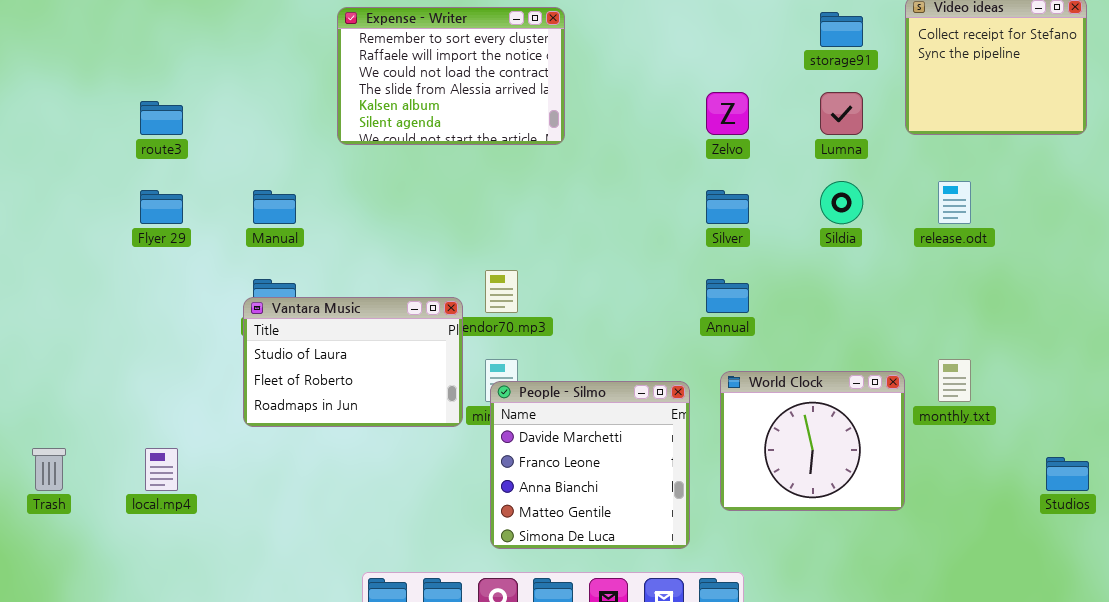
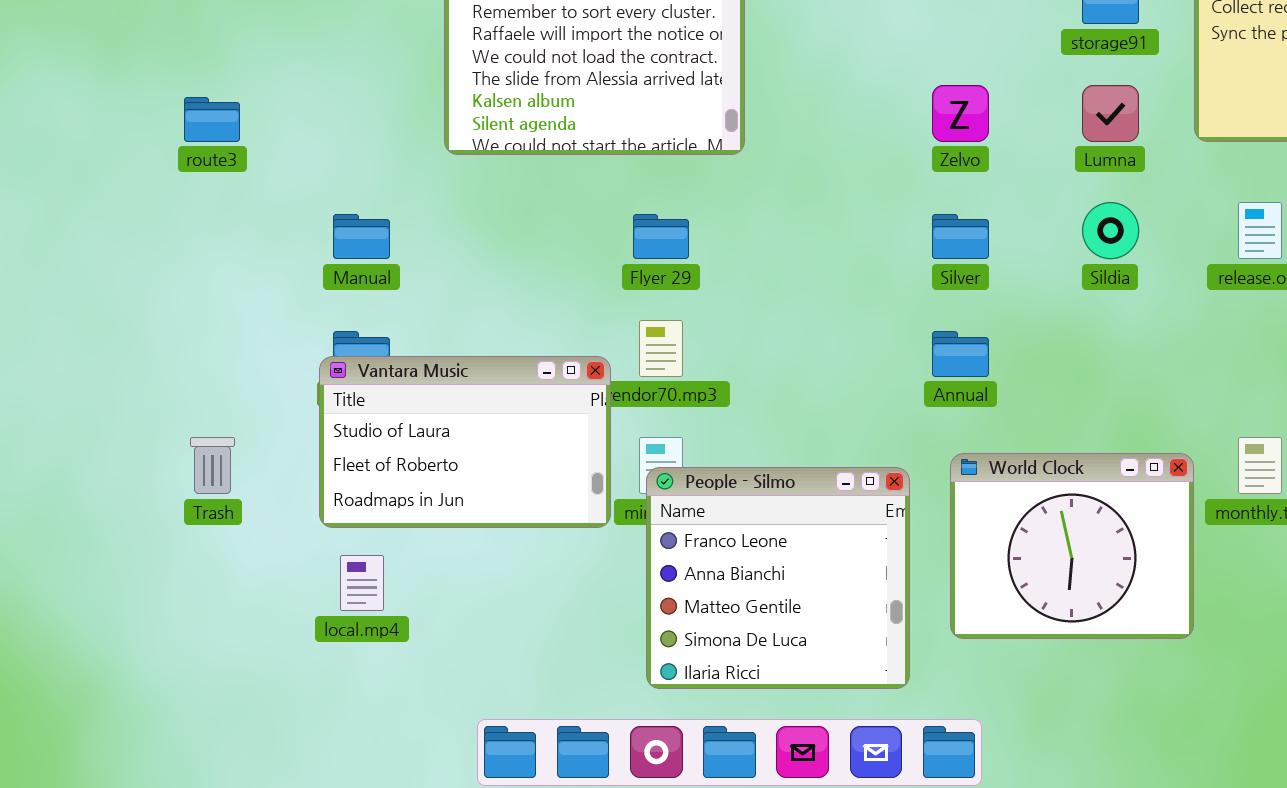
Flyer 29: [140,190,183,224] -> [633,214,689,259], moved
People - Silmo: [490,381,690,549] -> [646,467,910,689], scrolled down 1 row
Trash: [32,448,66,491] -> [190,437,235,494], moved
local.mp4: [145,448,178,491] -> [340,555,384,611], moved

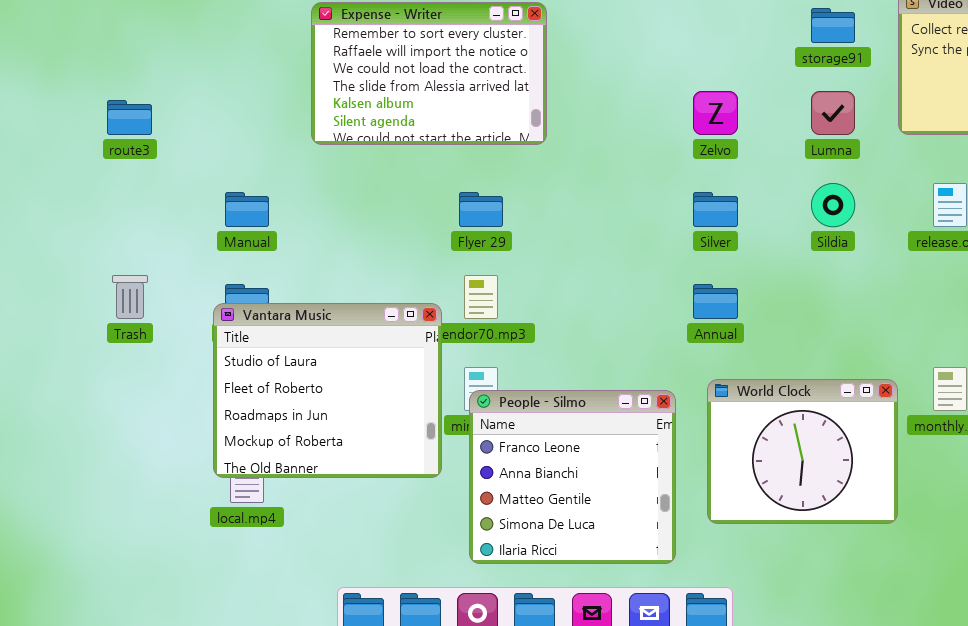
Vantara Music: [319,356,611,528] -> [213,303,442,478], resized
Trash: [190,437,235,494] -> [112,275,148,319], moved

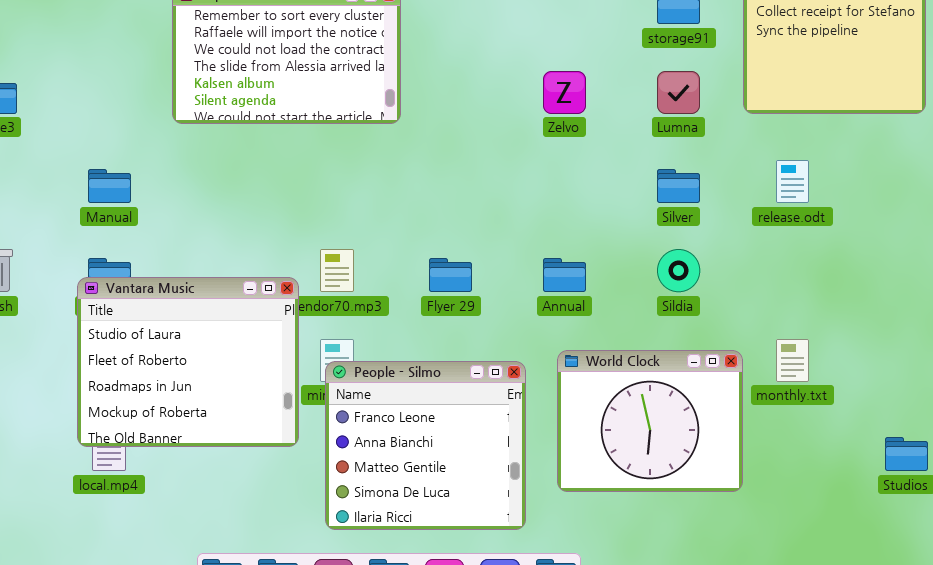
Sildia: [811,183,855,227] -> [657,249,700,292], moved
Flyer 29: [459,192,503,227] -> [429,258,472,292], moved
Silver: [693,192,738,227] -> [657,169,700,203], moved

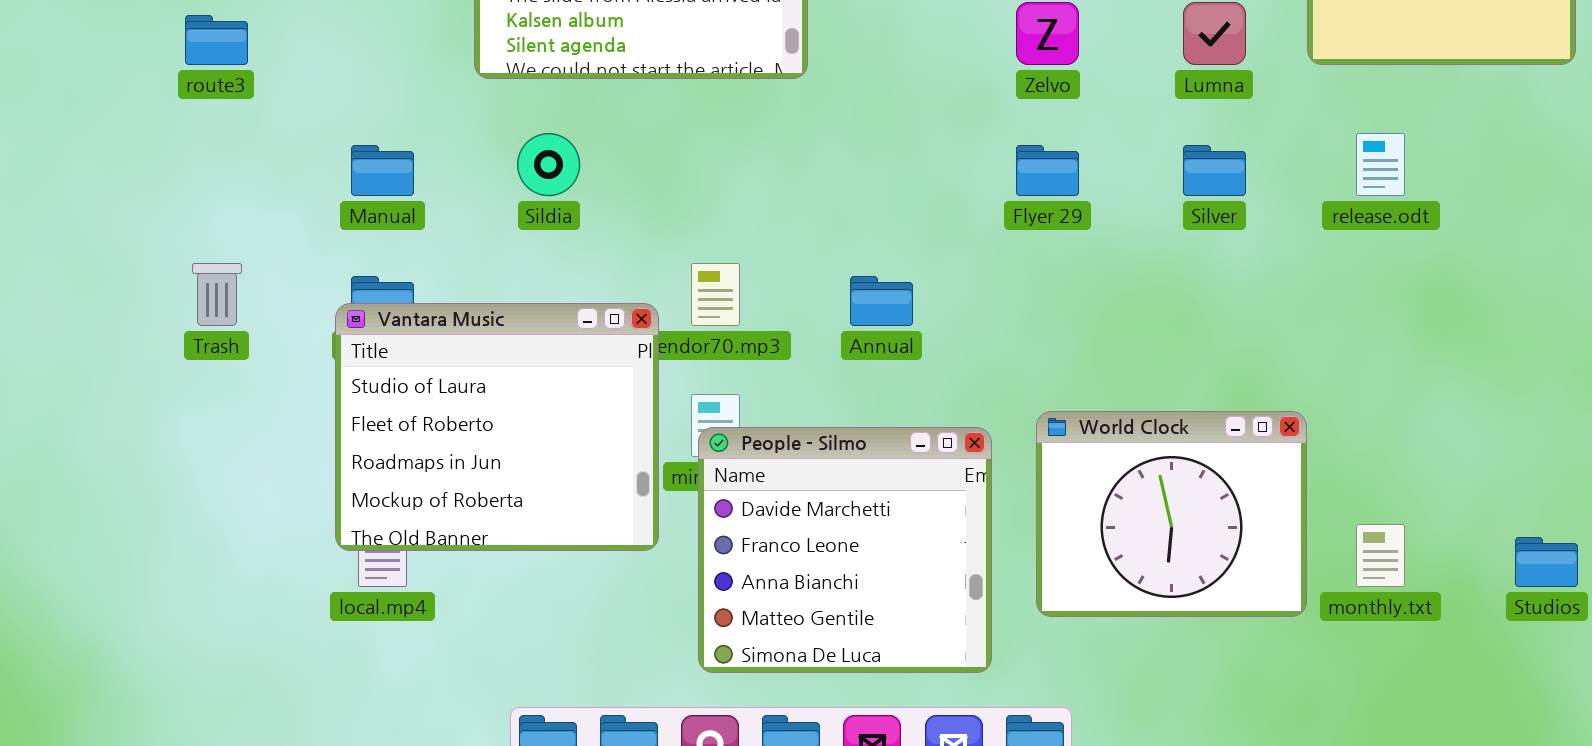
Sildia: [657,249,700,292] -> [517,133,580,196], moved
Flyer 29: [429,258,472,292] -> [1016,145,1079,196], moved
Annual: [543,258,586,292] -> [850,276,913,326], moved
monthly.txt: [776,339,809,382] -> [1356,524,1405,587], moved
People - Silmo: [325,361,526,530] -> [698,427,992,673], scrolled up 1 row

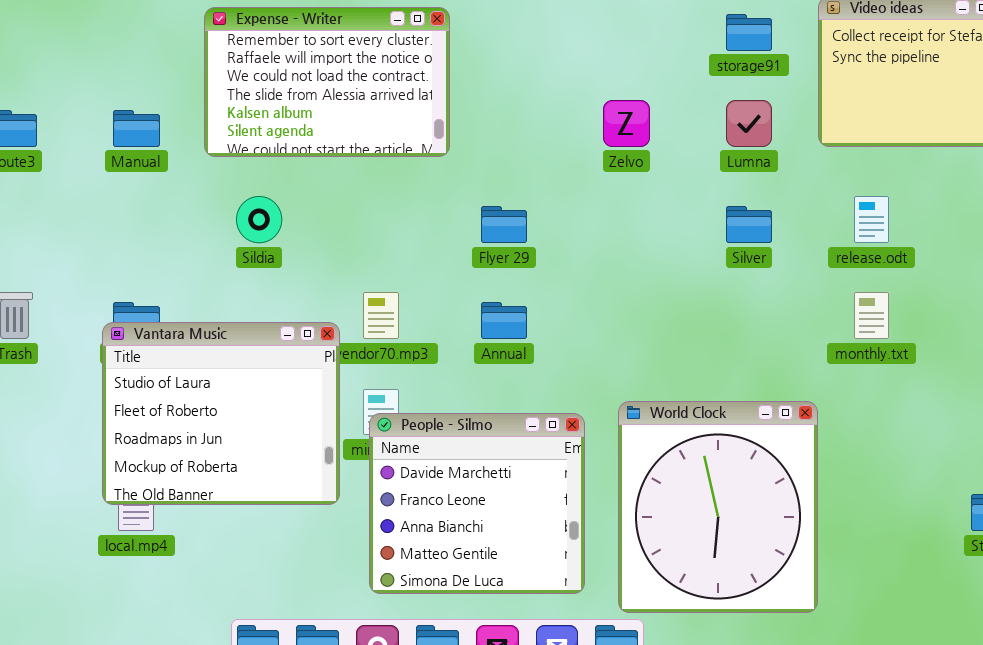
Manual: [351,145,414,196] -> [113,110,160,147], moved
Flyer 29: [1016,145,1079,196] -> [481,206,527,243], moved
World Clock: [1036,411,1307,617] -> [618,401,818,613], resized
monthly.txt: [1356,524,1405,587] -> [854,292,889,339], moved

